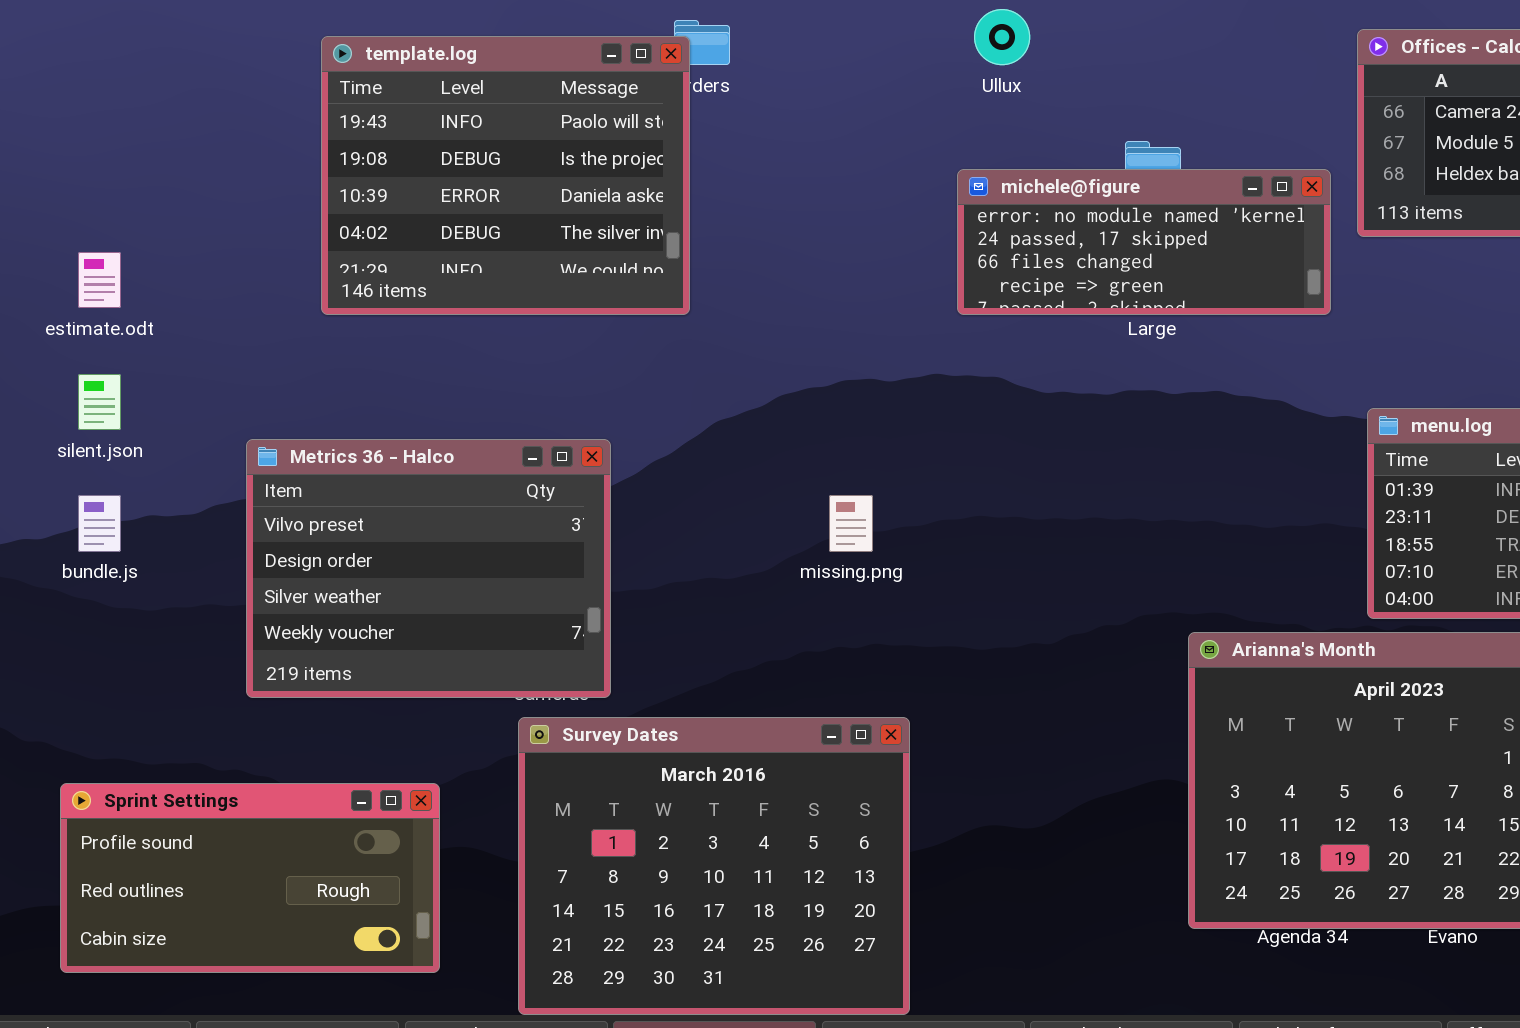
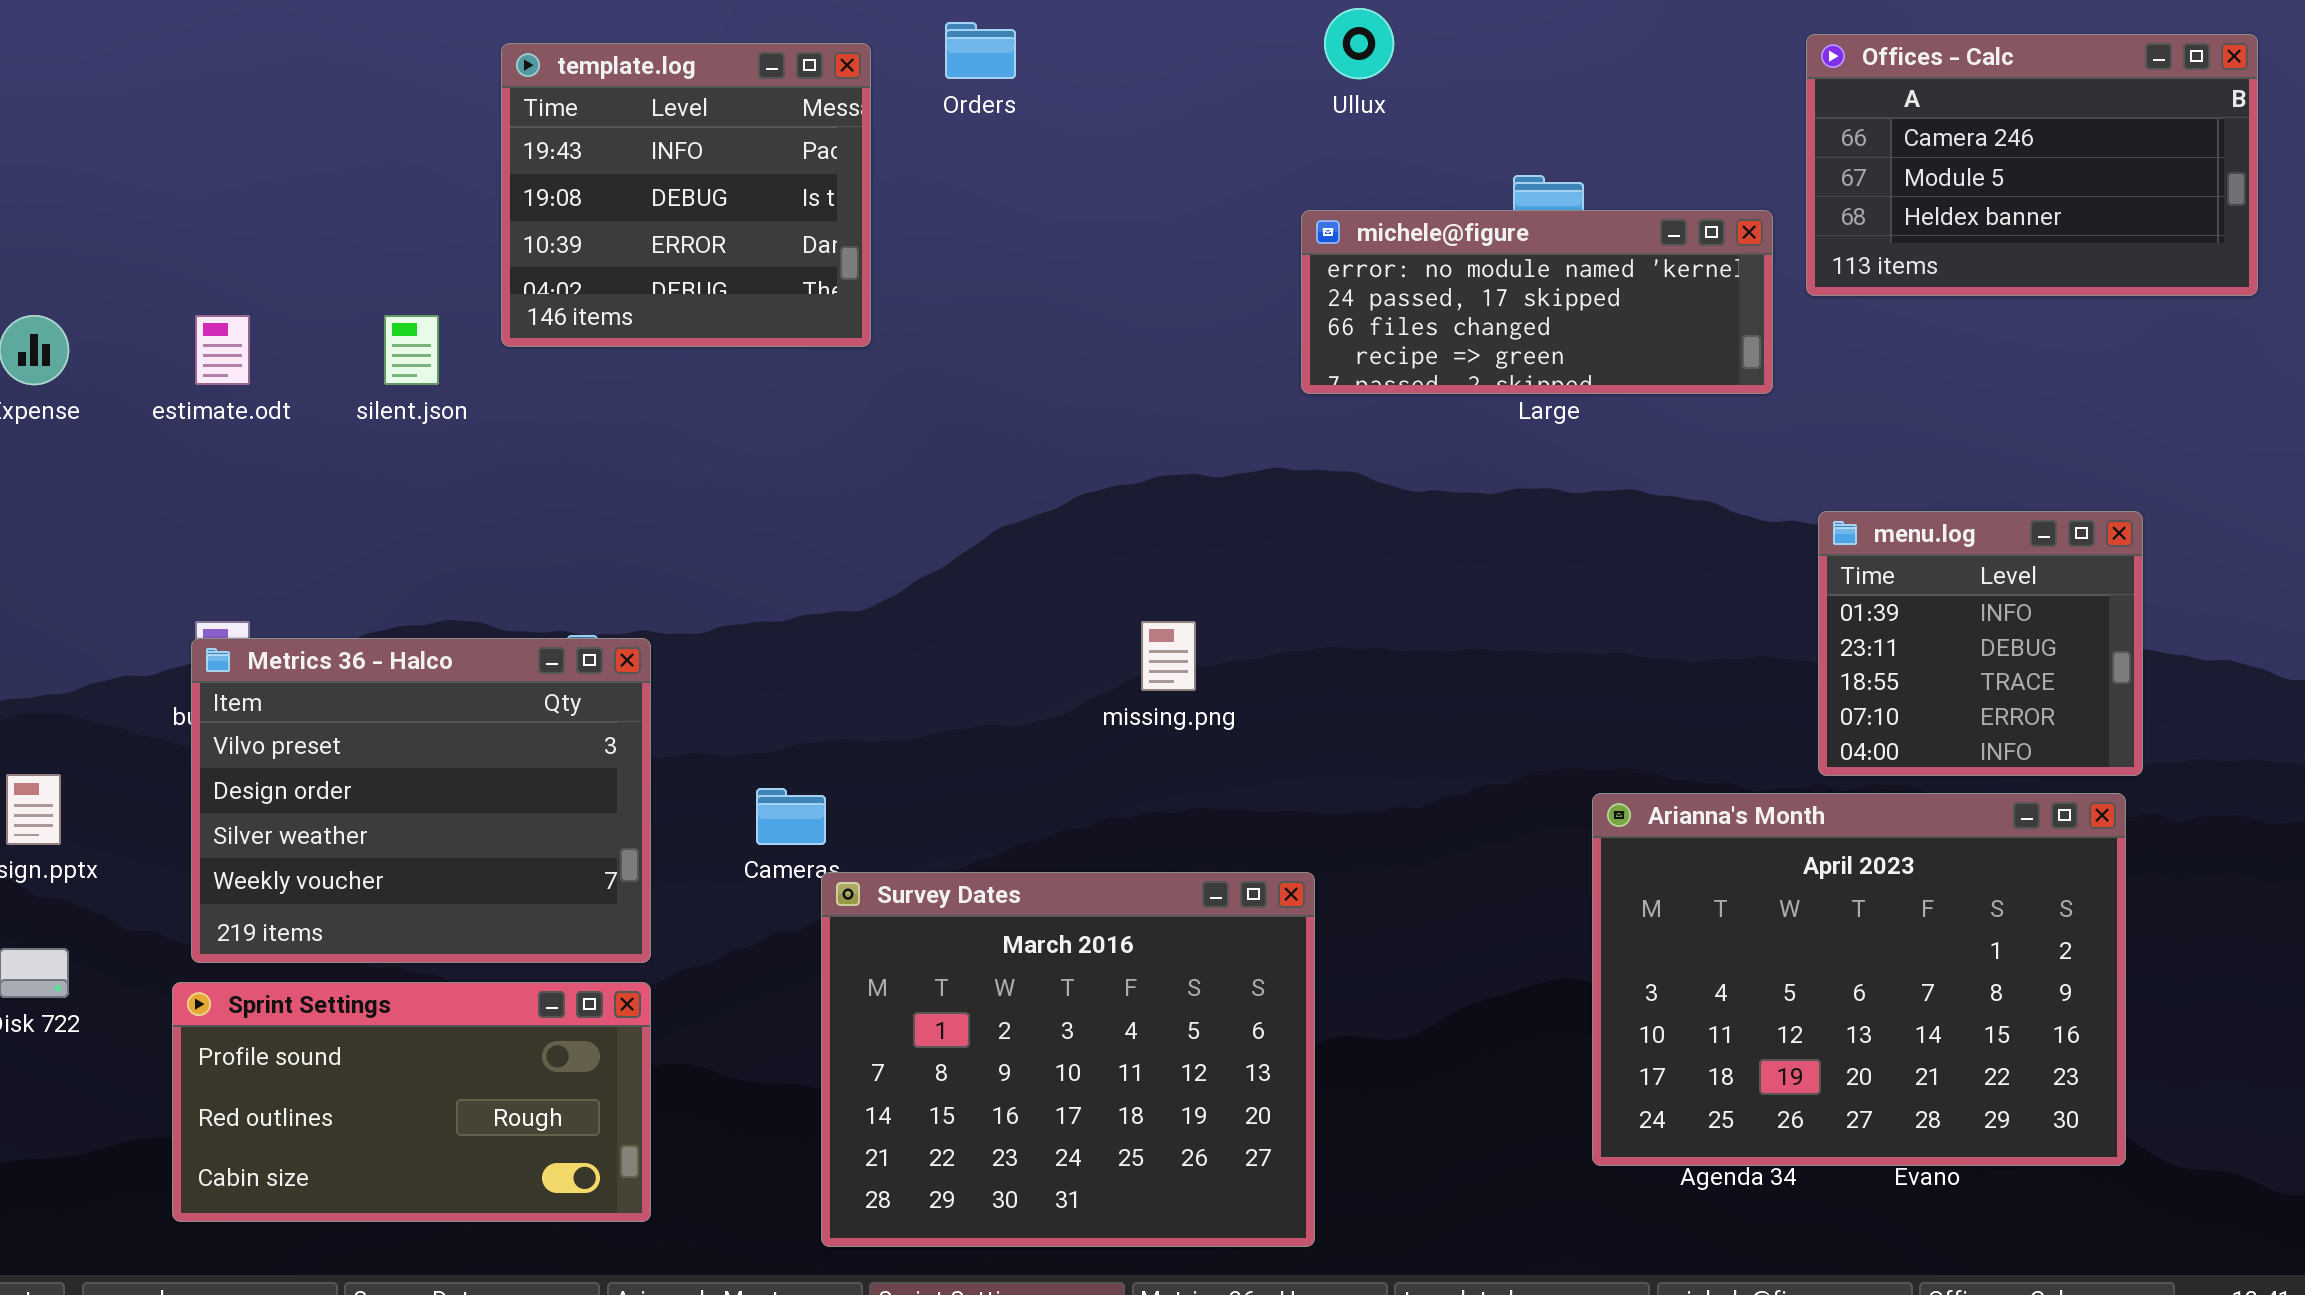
template.log: [321,36,690,315] -> [501,43,871,347], resized
silent.json: [78,374,121,430] -> [384,315,439,385], moved
Metrics 36 - Halco: [246,439,611,698] -> [191,638,651,963], moved
Survey Dates: [518,717,910,1015] -> [821,872,1315,1247], moved

